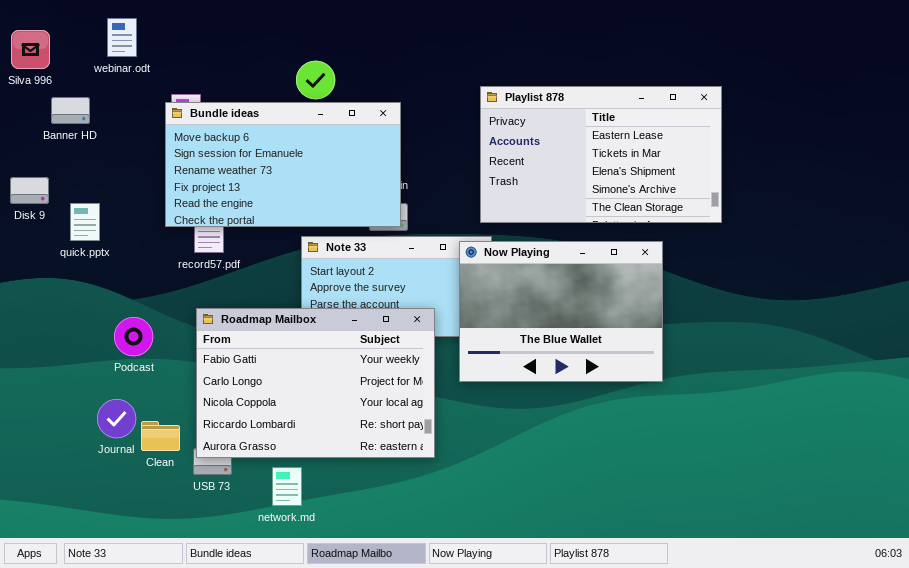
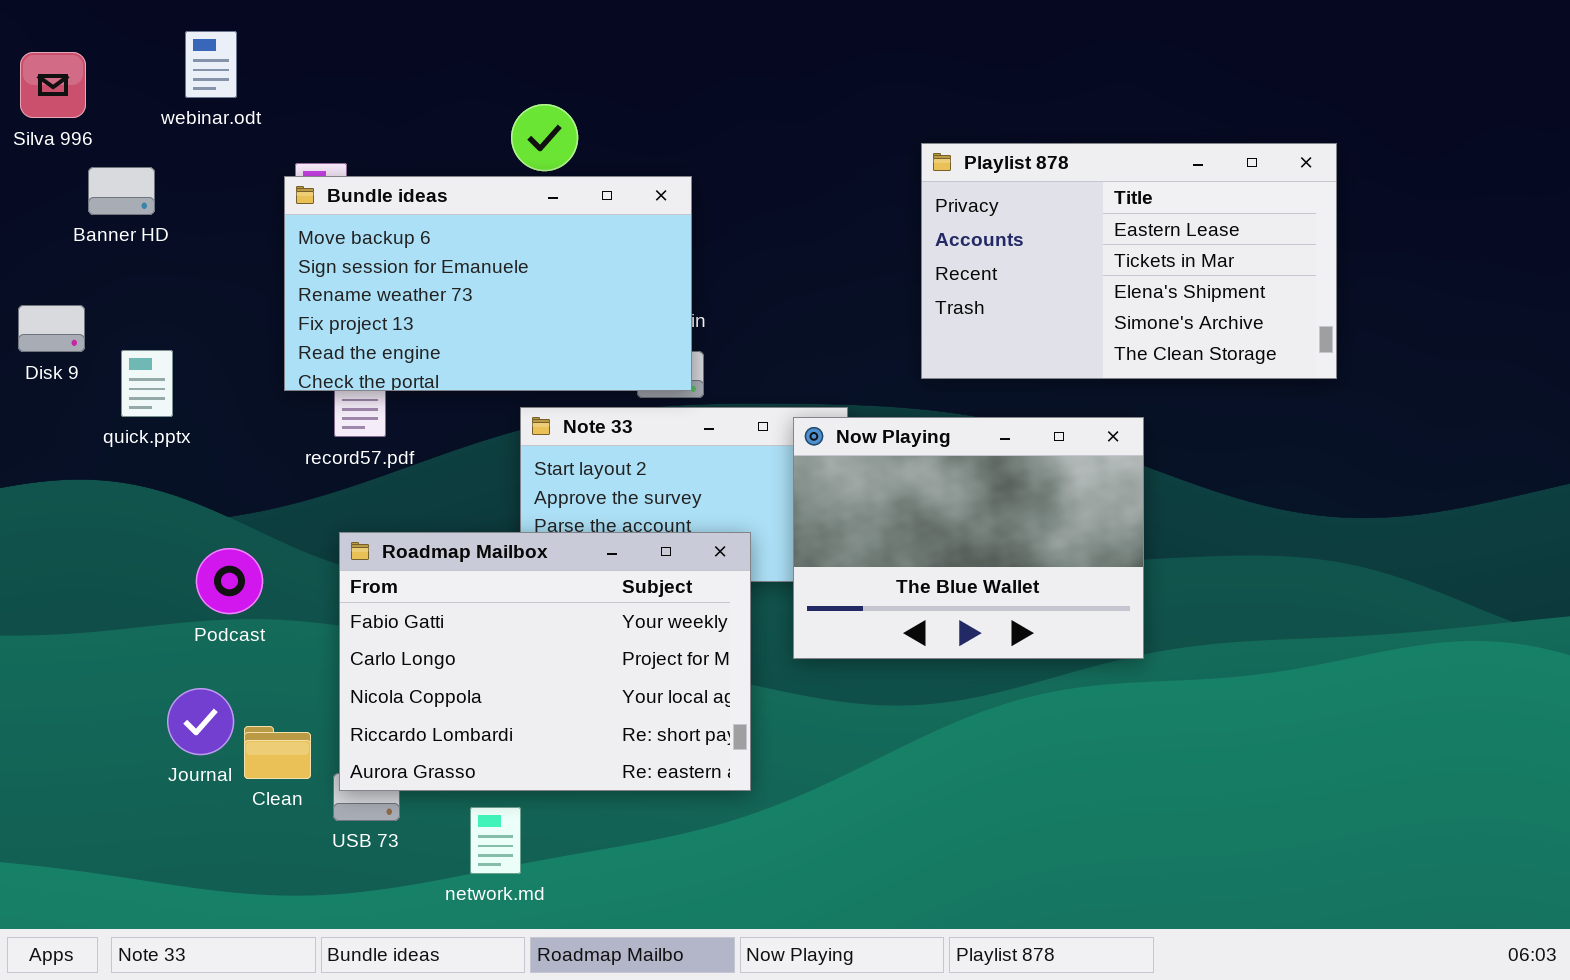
Playlist 878: [480,86,722,223] -> [921,143,1337,379], moved

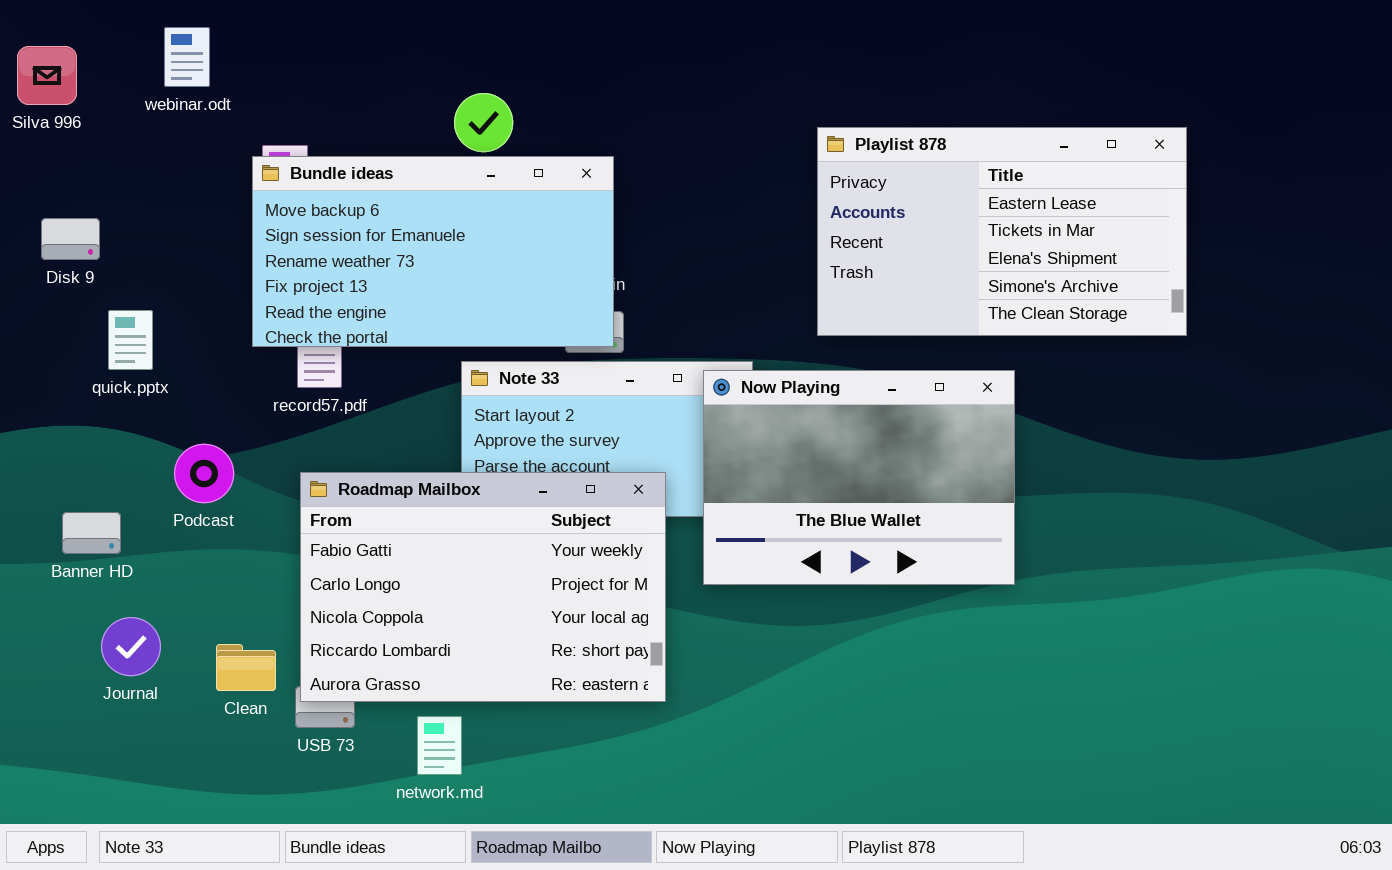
Banner HD: [88,167,155,215] -> [62,512,121,554], moved
Disk 9: [18,305,85,352] -> [41,218,100,260], moved
Podcast: [196,548,263,614] -> [174,444,234,503], moved
Journal: [167,688,234,755] -> [101,617,161,676], moved

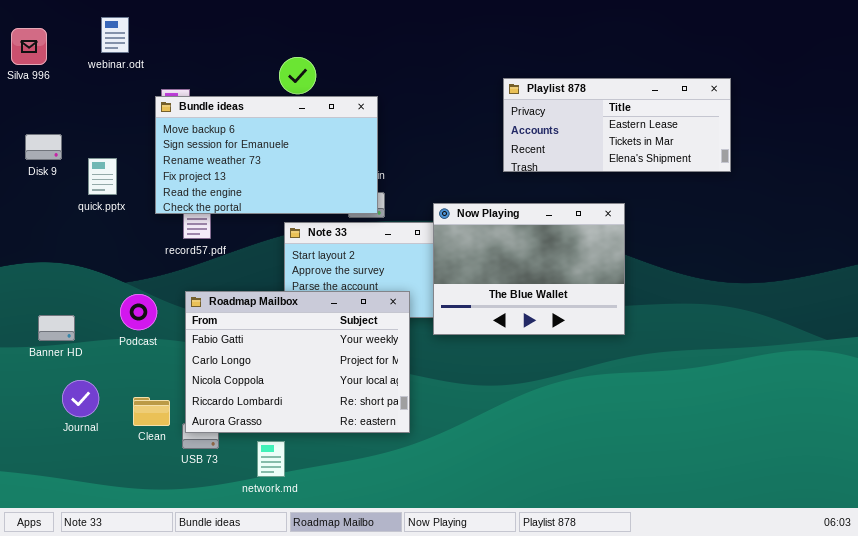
Playlist 878: [817,127,1187,336] -> [503,78,731,172], resized
quick.pptx: [108,310,153,370] -> [88,158,117,195], moved
Now Playing: [703,370,1015,585] -> [433,203,625,335], moved
Podcast: [174,444,234,503] -> [120,294,157,330], moved

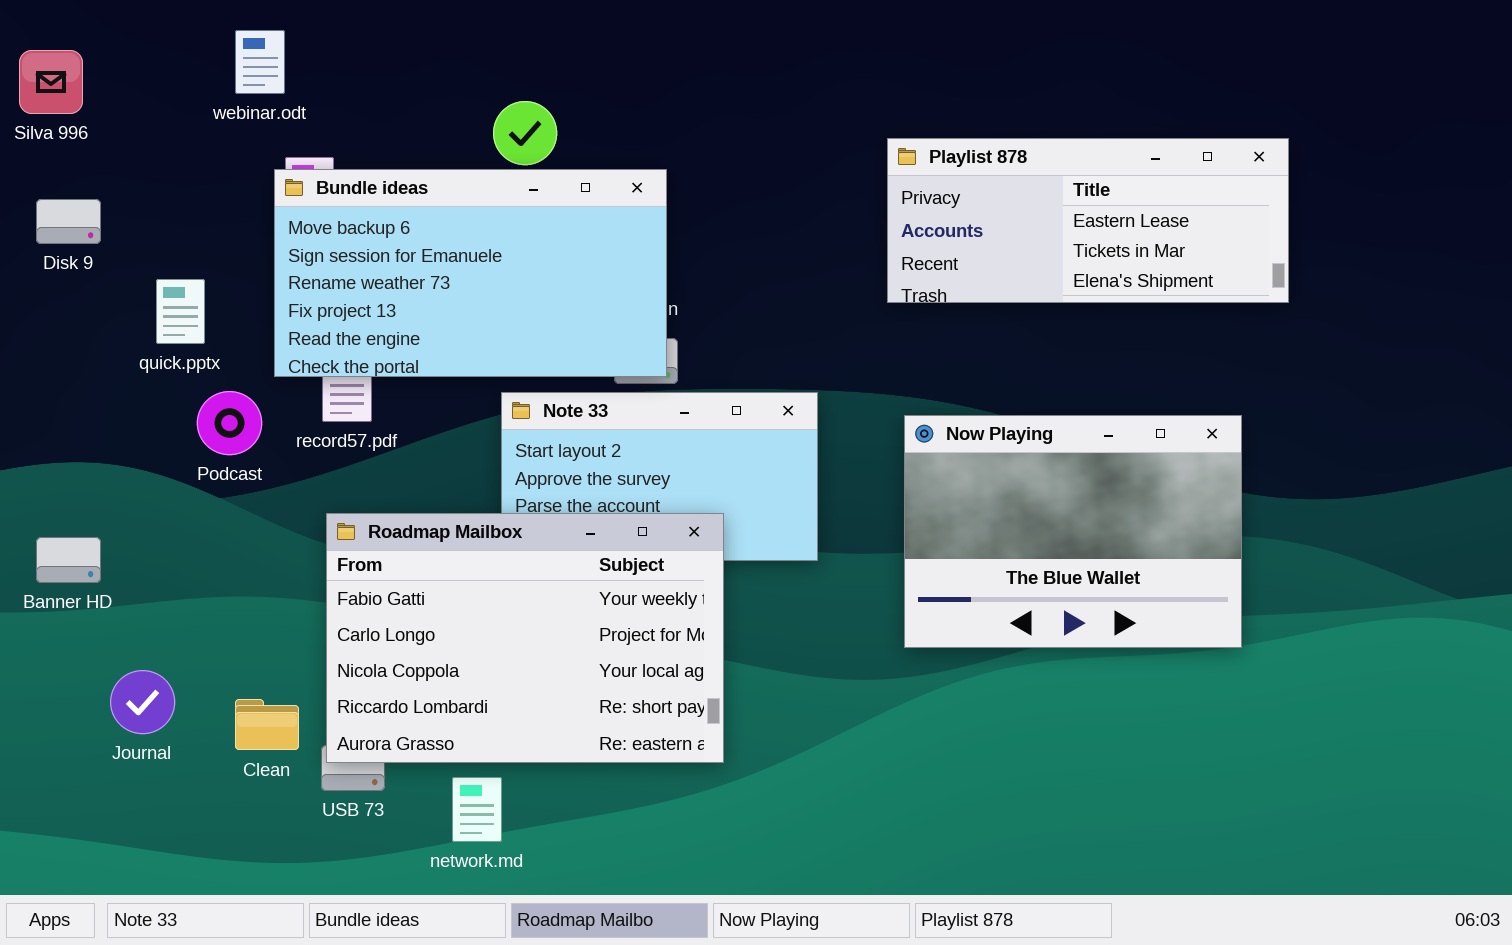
webinar.odt: [101,17,129,53] -> [235,30,285,94], moved
Disk 9: [25,134,62,160] -> [36,199,101,244], moved
Now Playing: [433,203,625,335] -> [904,415,1242,648], moved
Podcast: [120,294,157,330] -> [197,391,262,455], moved
Banner HD: [38,315,75,341] -> [36,537,101,583], moved

